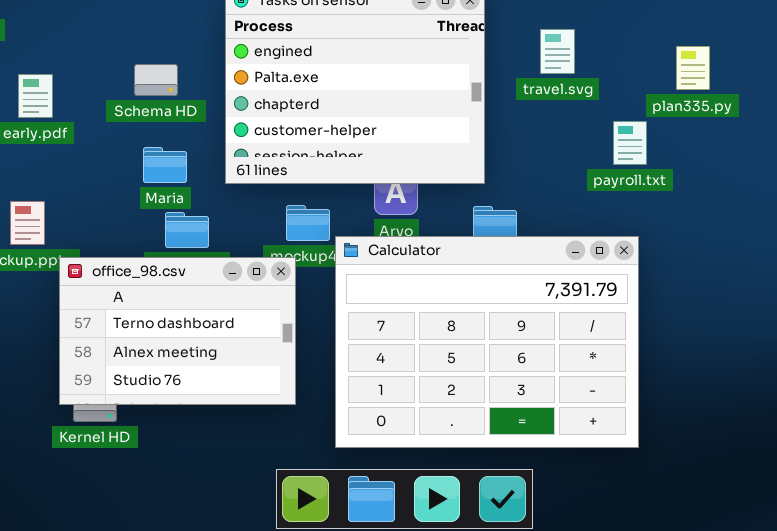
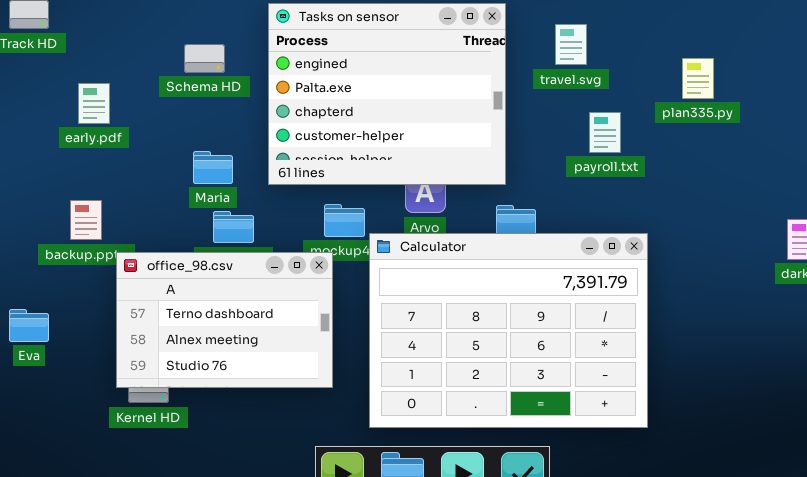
travel.svg: [540,29,575,74] -> [555,24,587,65], moved
Schema HD: [134,64,178,96] -> [184,44,225,73], moved
payroll.txt: [613,121,647,165] -> [589,112,621,153], moved

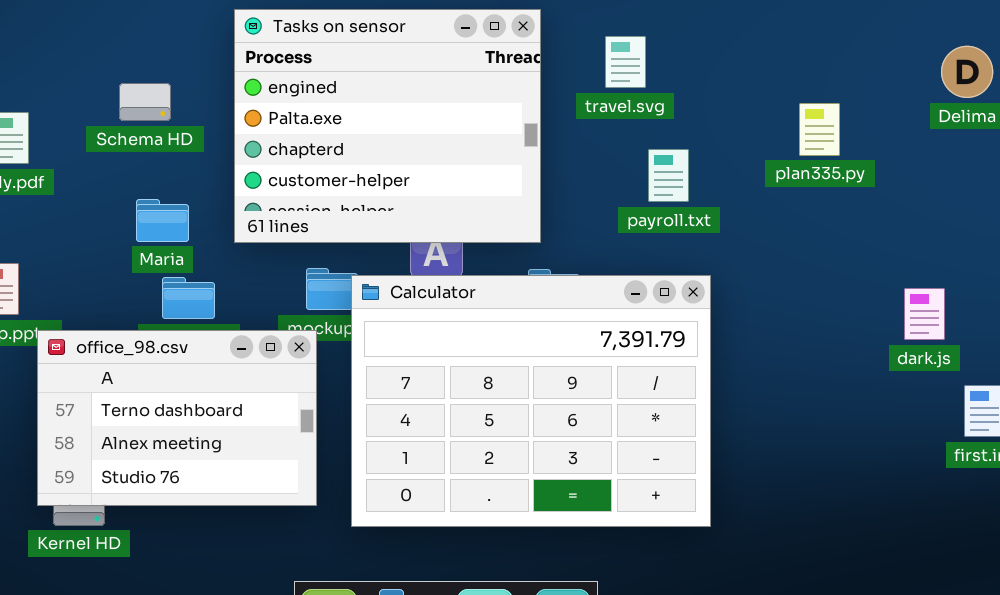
Schema HD: [184,44,225,73] -> [119,83,171,121], moved
plan335.py: [682,58,714,99] -> [799,103,840,156], moved
Calculator: [369,233,648,428] -> [351,275,711,527], moved

